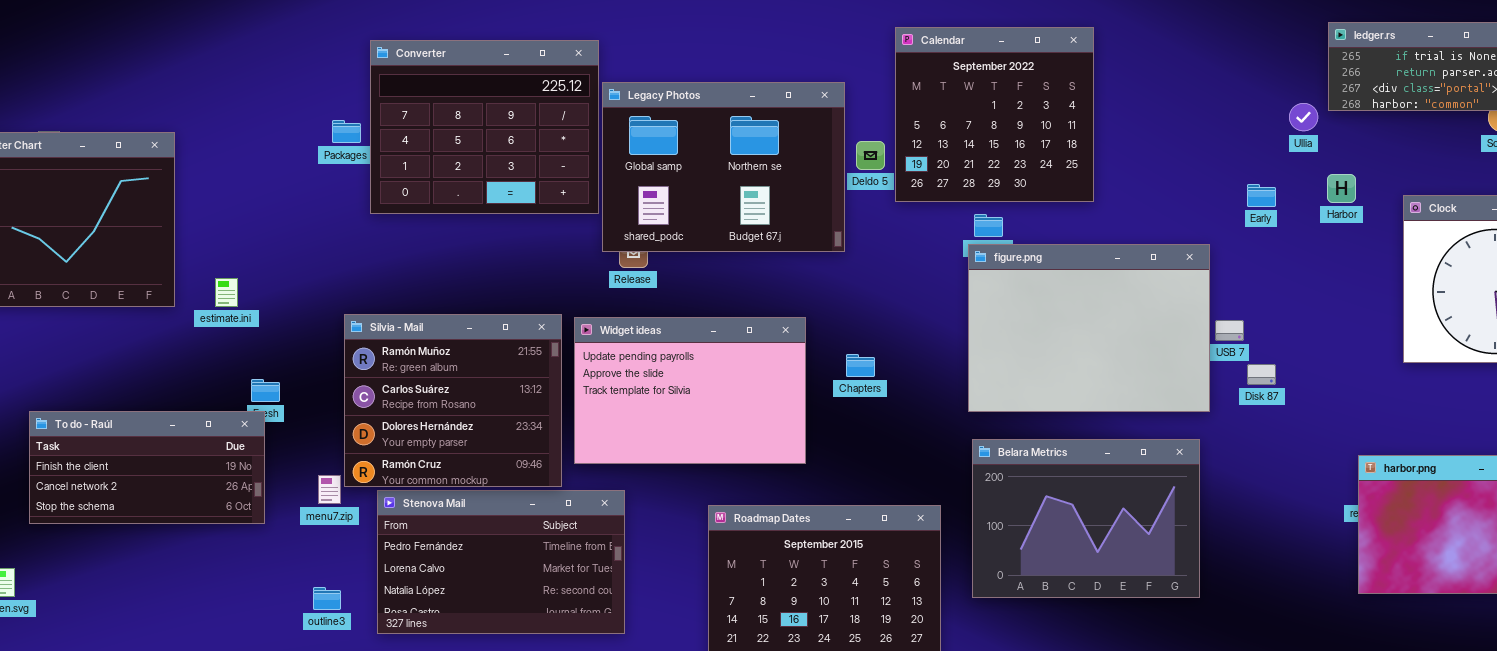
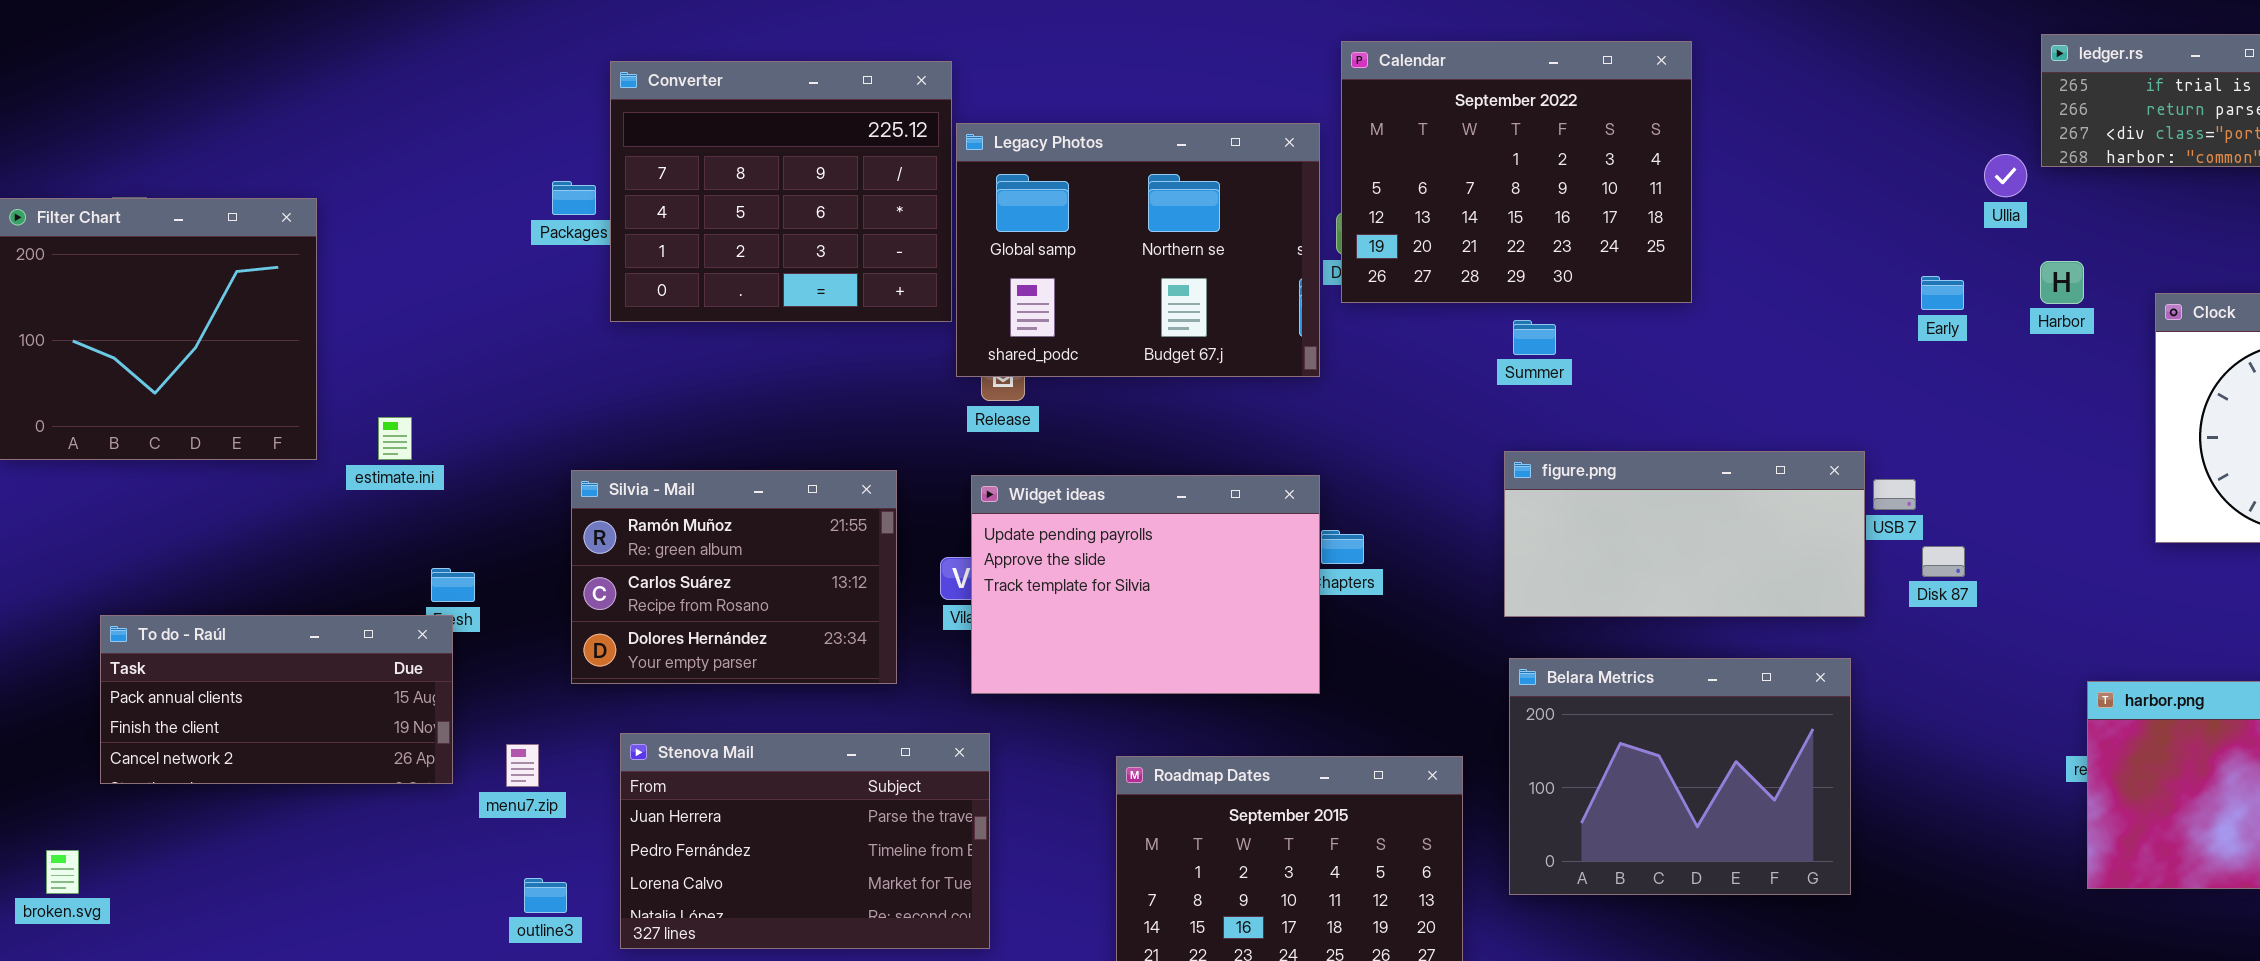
Calendar: [895,27,1094,202] -> [1341,41,1692,303], resized
figure.png: [968,244,1210,412] -> [1504,451,1865,617], resized
Silvia - Mail: [344,314,562,487] -> [571,470,897,684], resized
Widget ideas: [574,317,806,464] -> [971,475,1320,694], moved
To do - Raúl: [29,411,265,524] -> [100,615,453,784], scrolled up 1 row
menu7.zip: [318,475,341,504] -> [506,744,539,787], moved
Stenova Mail: [377,490,625,634] -> [620,733,990,949], scrolled up 1 row

